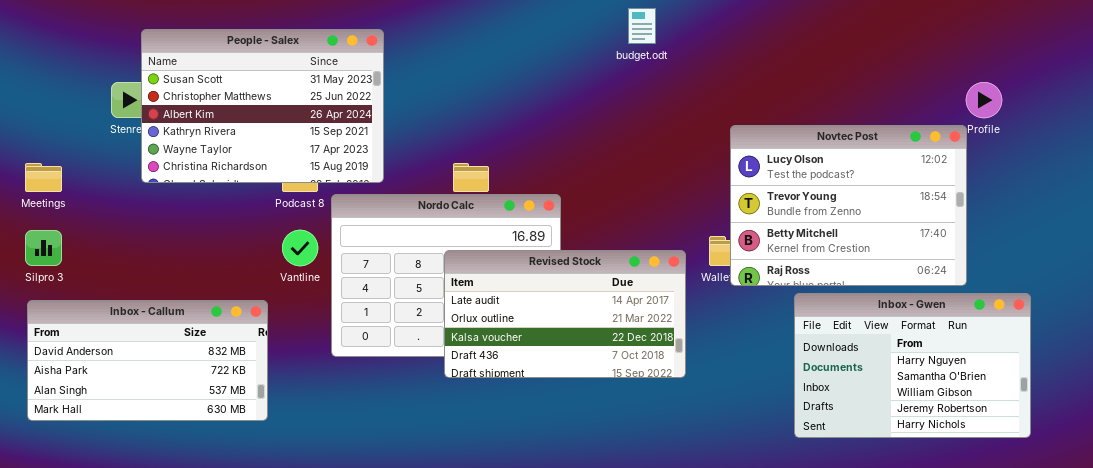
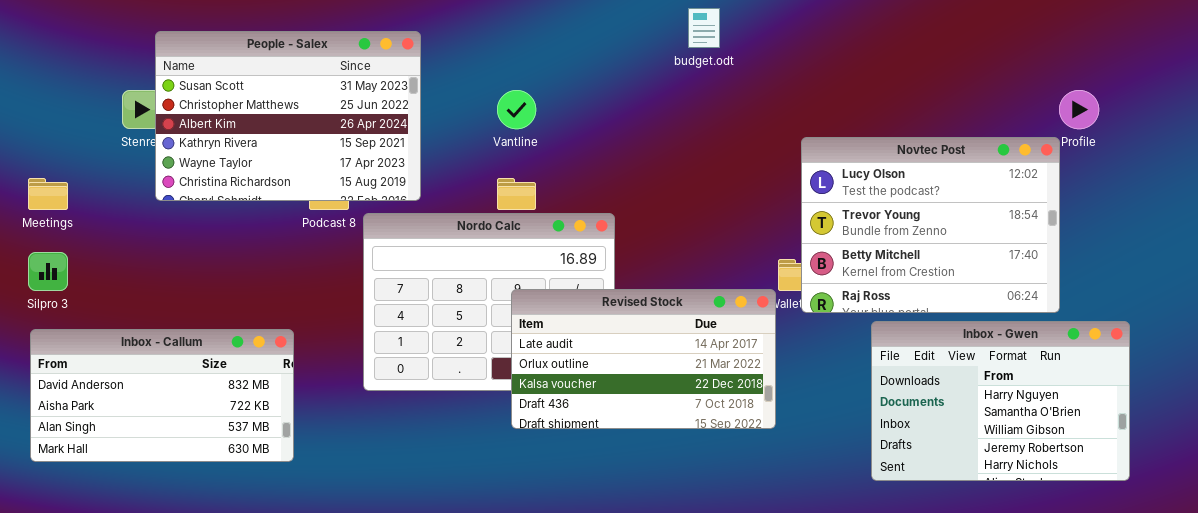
Vantline: [282,230,318,266] -> [497,90,536,129], moved
Revised Stock: [444,250,686,378] -> [511,289,776,429], moved

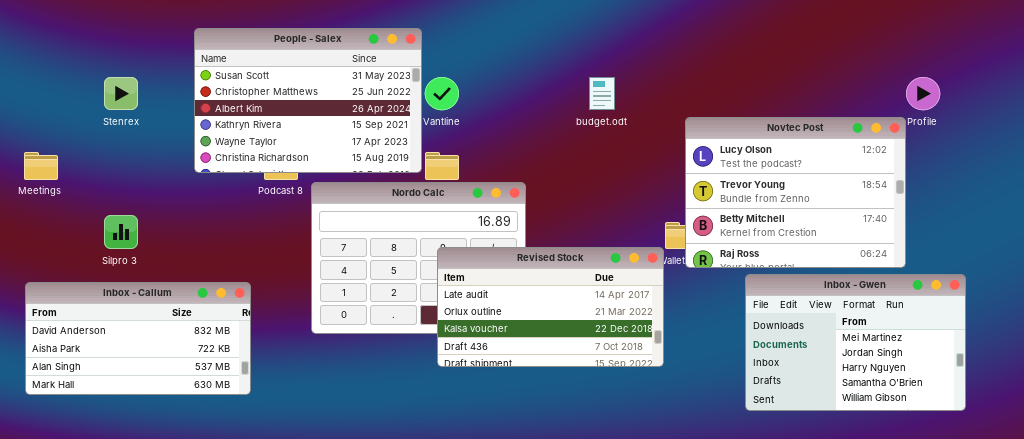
budget.odt: [688,8,720,48] -> [589,77,615,110], moved
People - Salex: [155,31,421,201] -> [194,28,422,173], moved
Silpro 3: [28,252,68,291] -> [104,215,138,249], moved
Inbox - Gwen: [871,321,1130,481] -> [745,274,966,411], scrolled up 2 rows

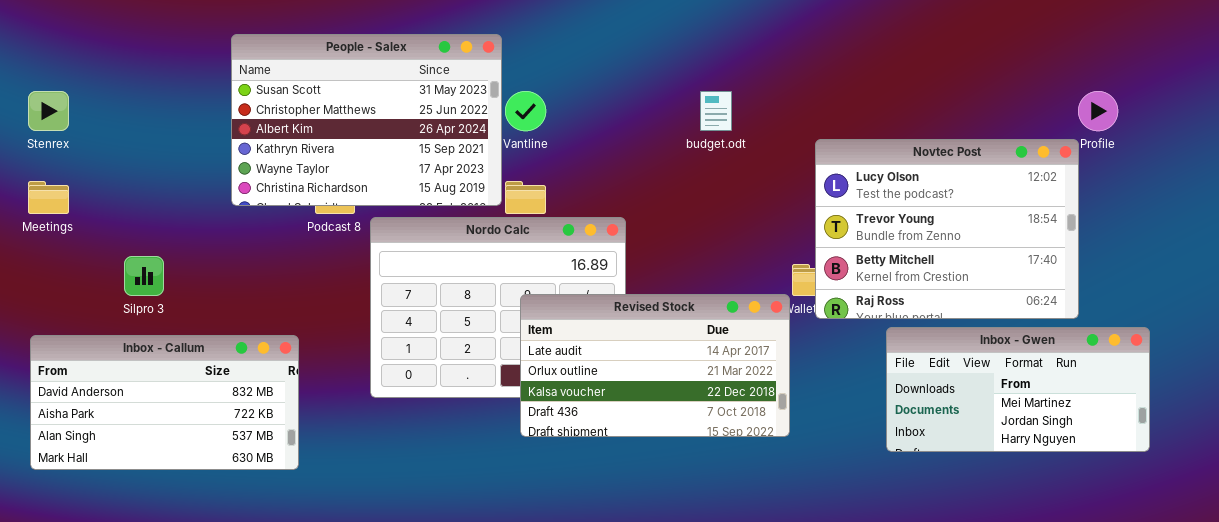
Stenrex: [104,77,138,110] -> [28,91,69,131], moved
Inbox - Gwen: [745,274,966,411] -> [886,327,1150,452], resized

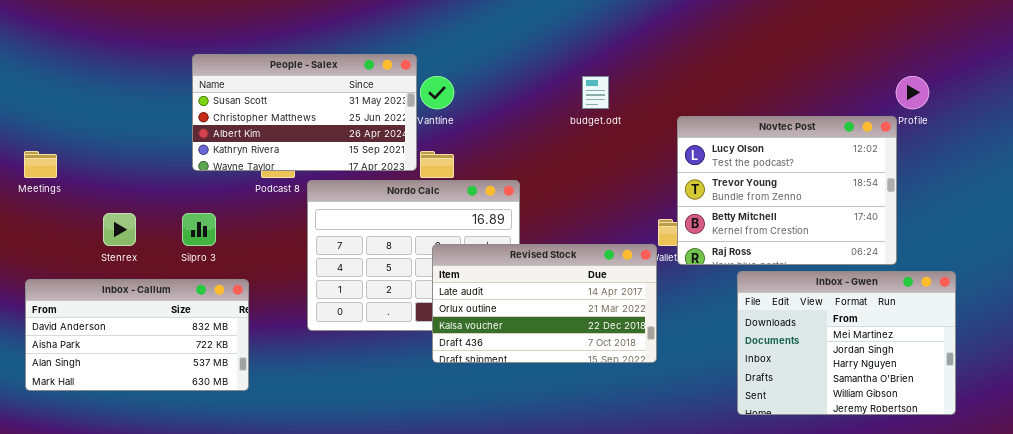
People - Salex: [231,34,502,206] -> [192,54,417,171], resized
Stenrex: [28,91,69,131] -> [103,213,136,246], moved
Silpro 3: [124,256,164,296] -> [182,213,216,246], moved
Inbox - Gwen: [886,327,1150,452] -> [737,271,956,415], resized

